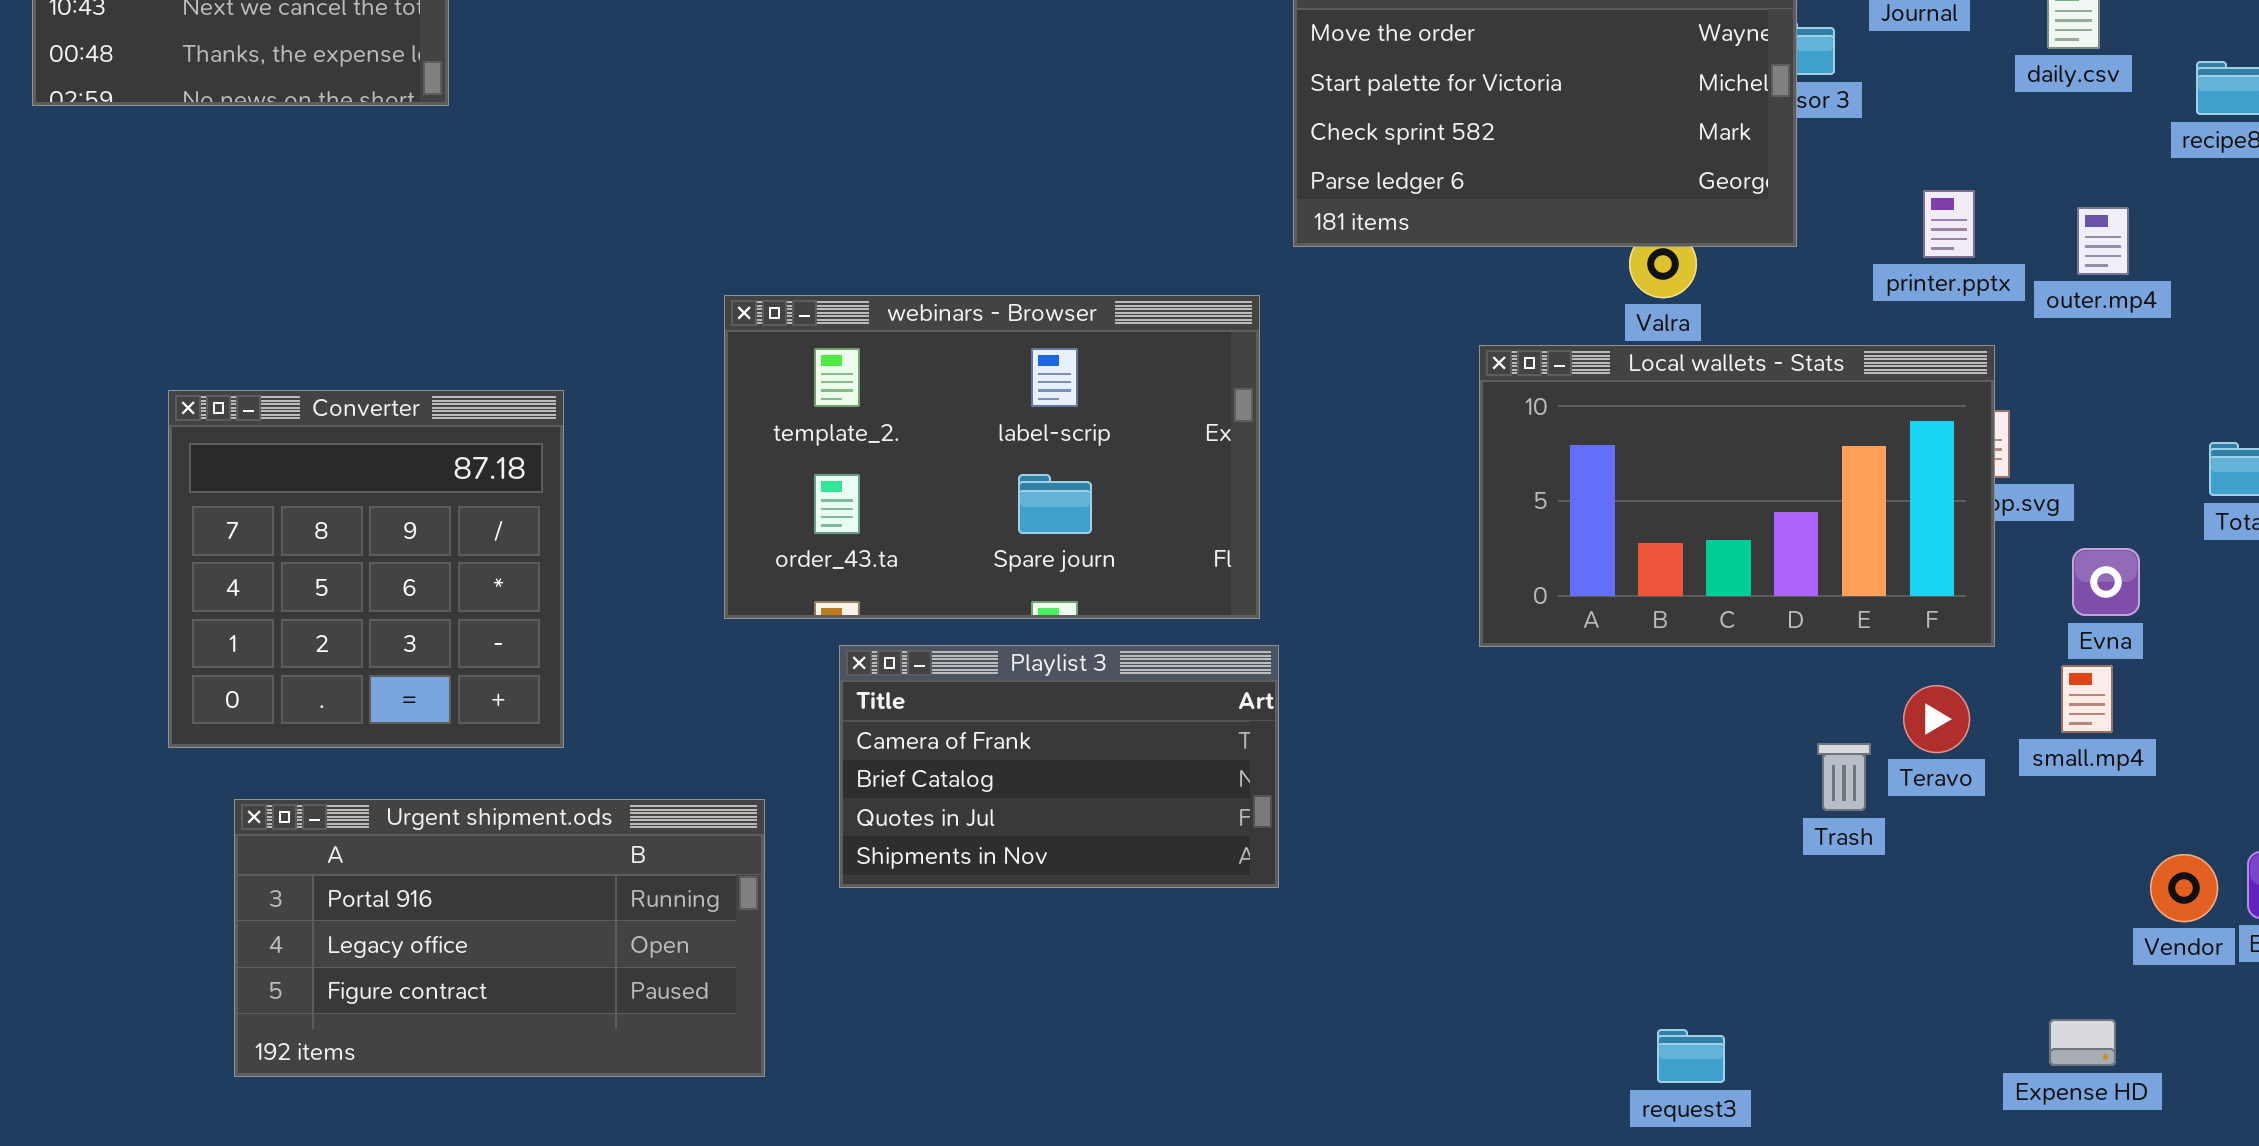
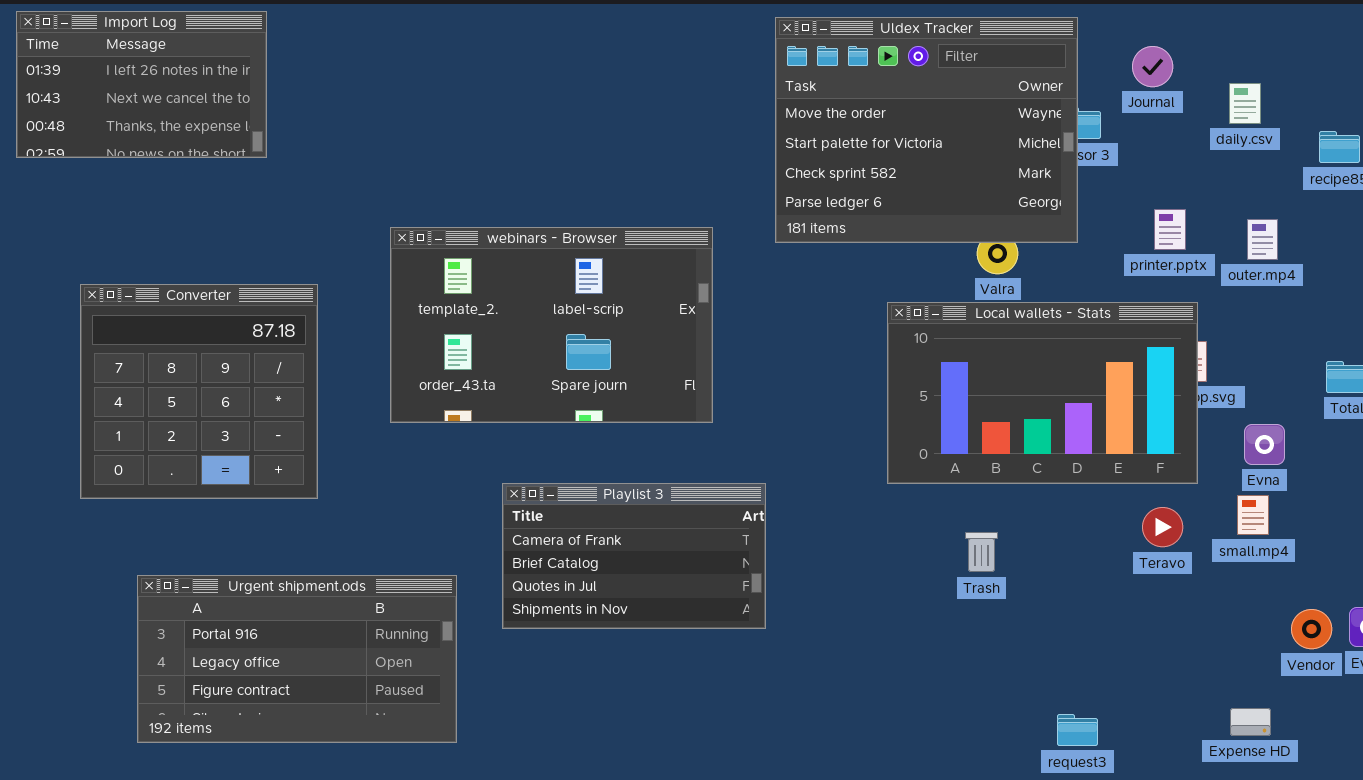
webinars - Browser: [724,295,1260,619] -> [390,227,713,423], moved
Converter: [168,390,564,748] -> [80,284,318,499], moved
Trash: [1817,743,1871,811] -> [965,532,998,572], moved
request3: [1657,1029,1725,1083] -> [1057,714,1098,746], moved

